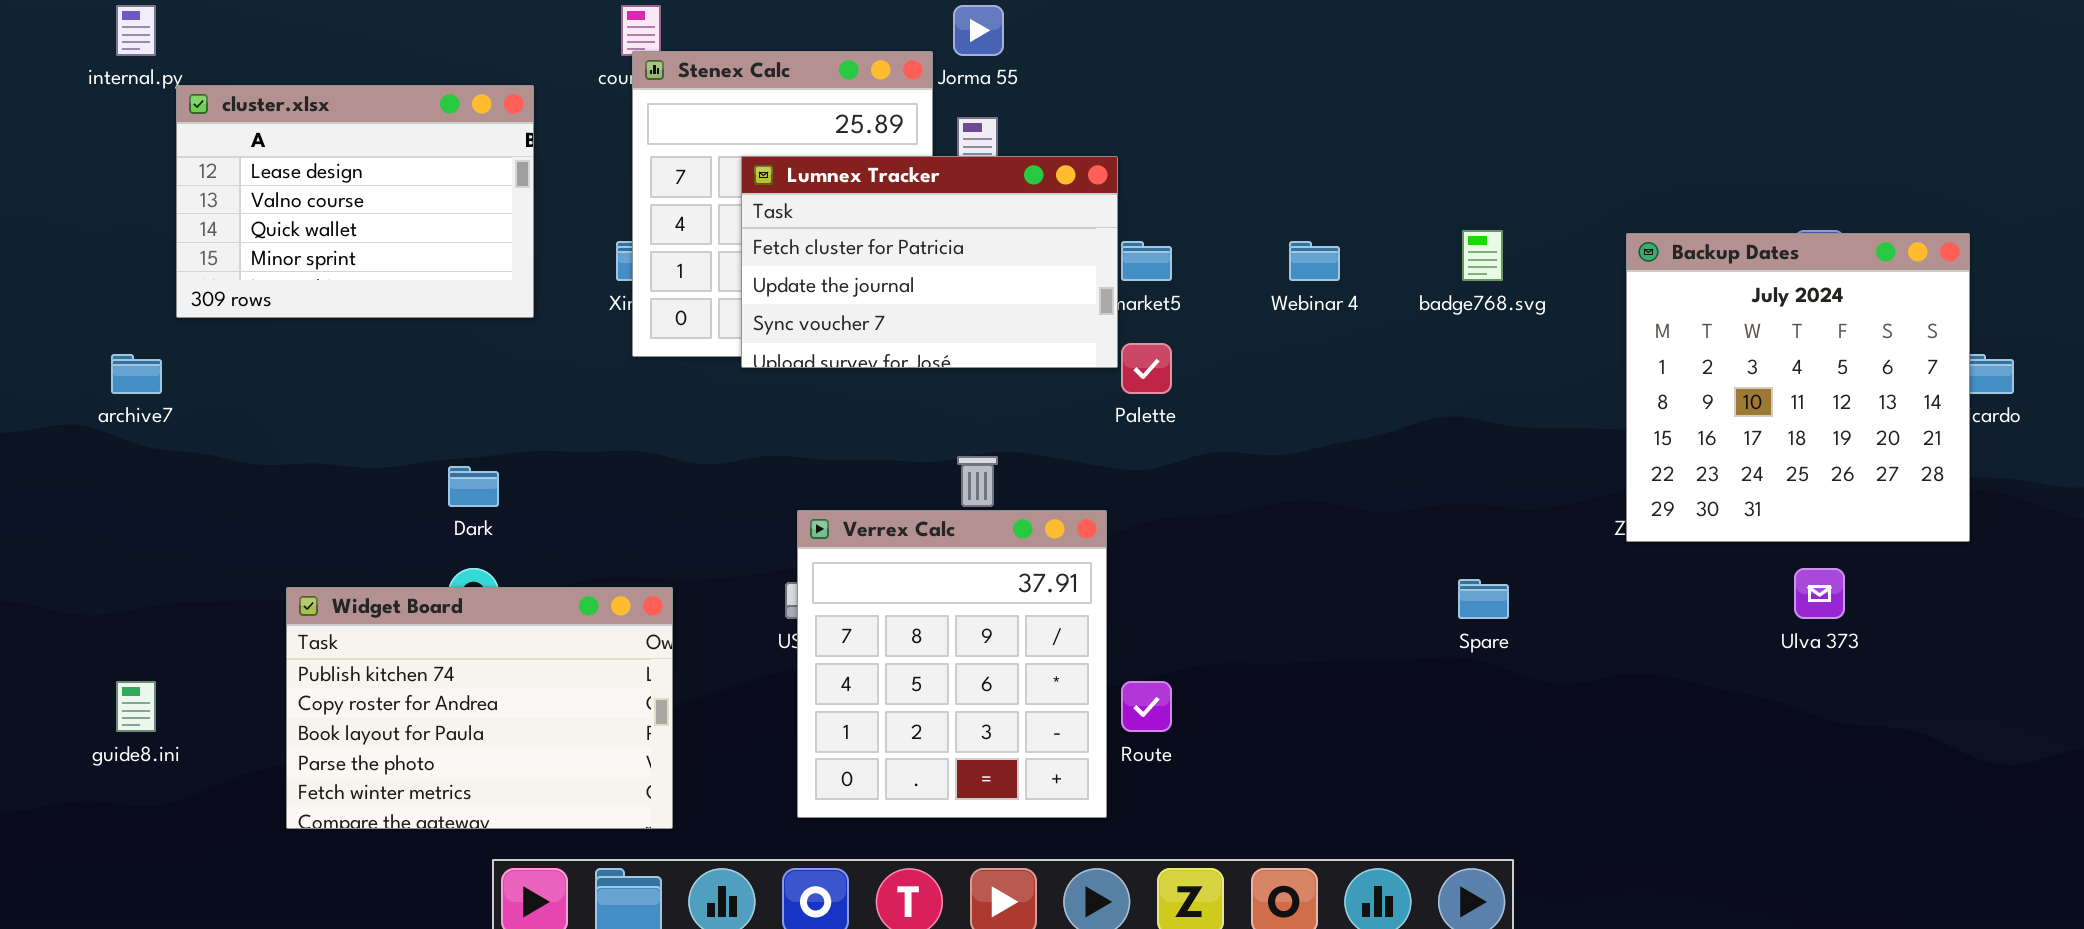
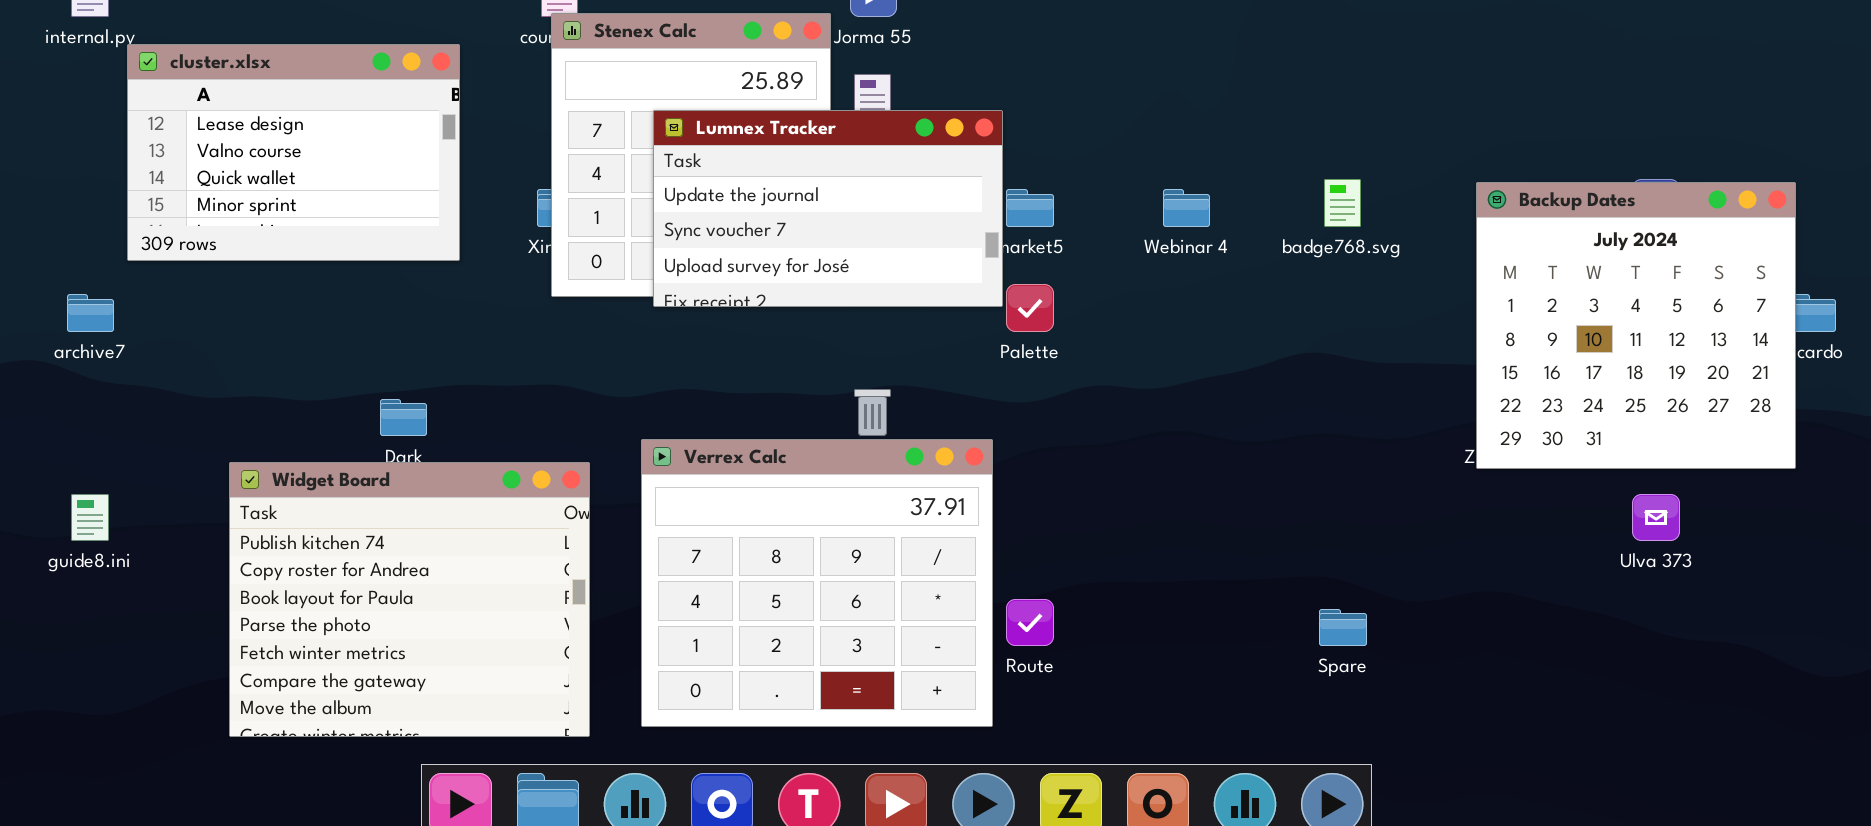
Lumnex Tracker: [741,156,1118,368] -> [653,110,1003,307], scrolled down 1 row
Verrex Calc: [797,510,1107,818] -> [641,439,993,727], resized
Spare: [1458,579,1509,619] -> [1319,609,1367,646], moved
Widget Board: [286,587,673,829] -> [229,462,590,737], resized
guide8.ini: [116,681,156,732] -> [71,494,109,541], moved

